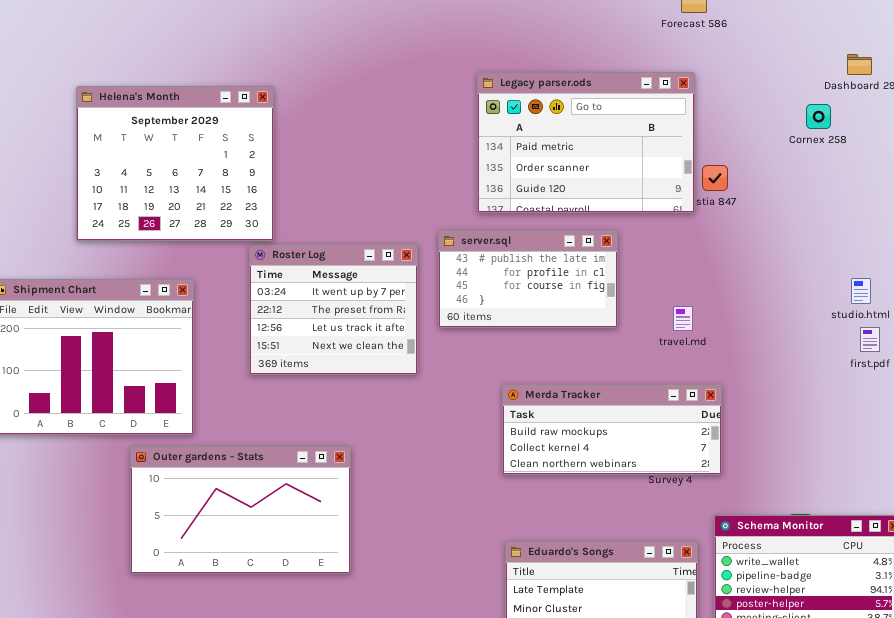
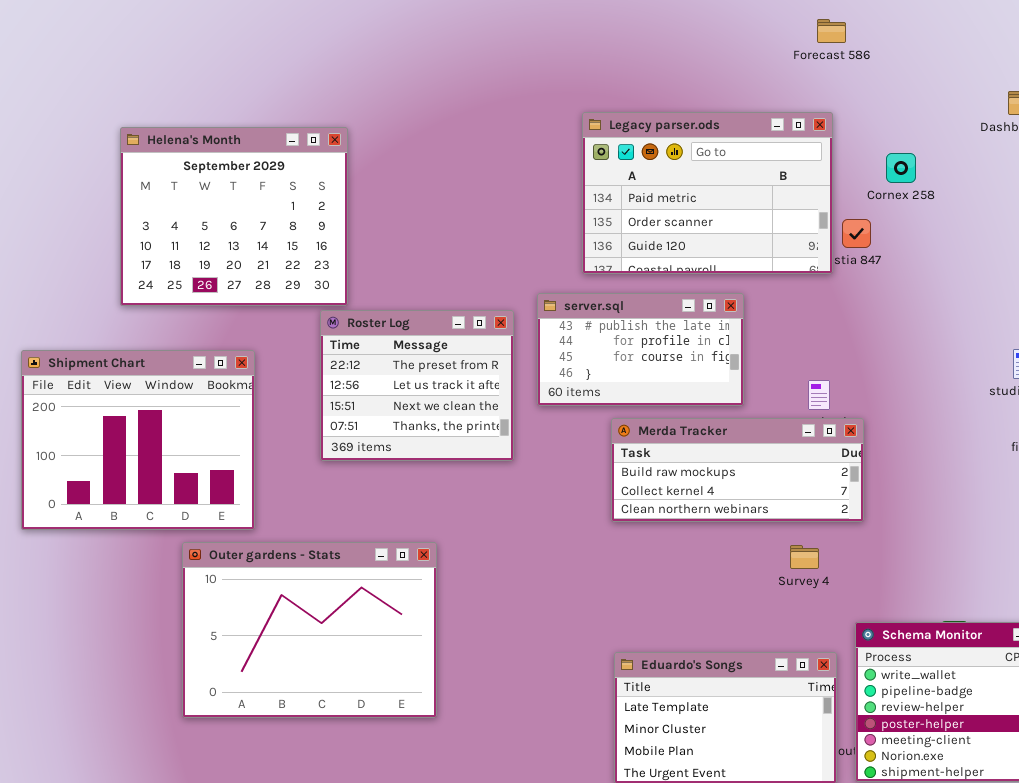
Cornex 258: [806,104,831,129] -> [886,153,916,183], moved
Roster Log: [249,244,418,375] -> [320,310,514,461], scrolled down 1 row
Merda Tracker: [502,384,722,475] -> [611,418,864,522], moved
Outer gardens - Stats: [130,446,351,574] -> [182,542,437,718], resized

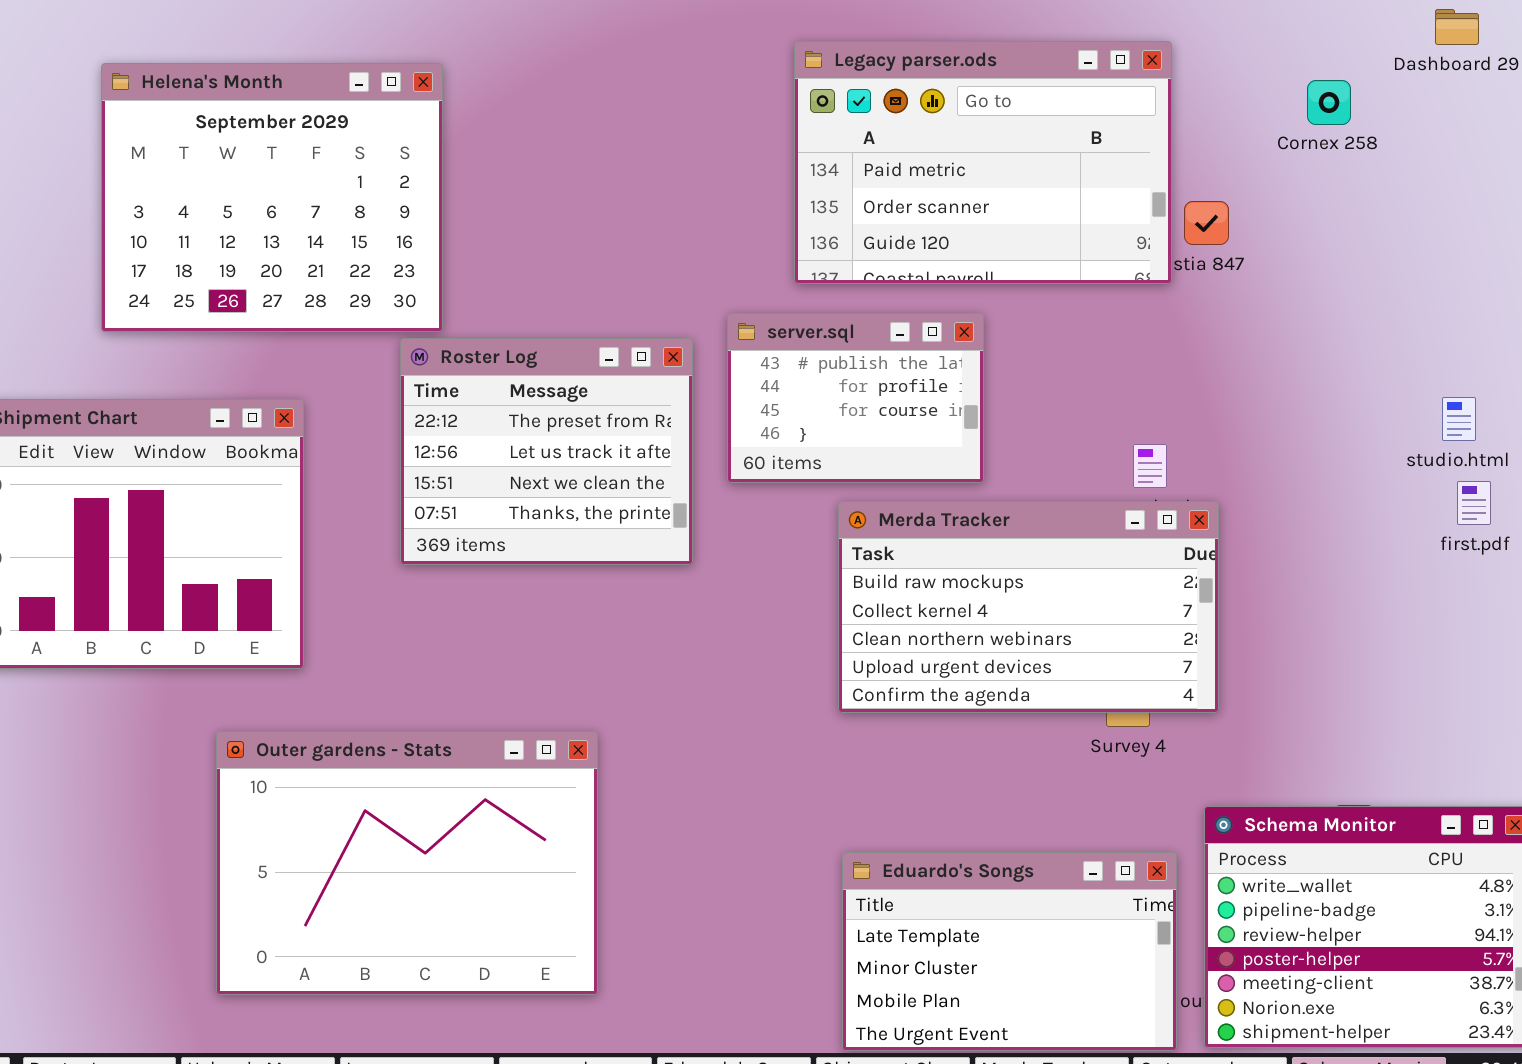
Cornex 258: [886,153,916,183] -> [1307,80,1351,125], moved
server.sql: [537,293,744,406] -> [727,313,984,483], resized
Merda Tracker: [611,418,864,522] -> [838,501,1219,713], resized
Outer gardens - Stats: [182,542,437,718] -> [216,731,598,995], moved

